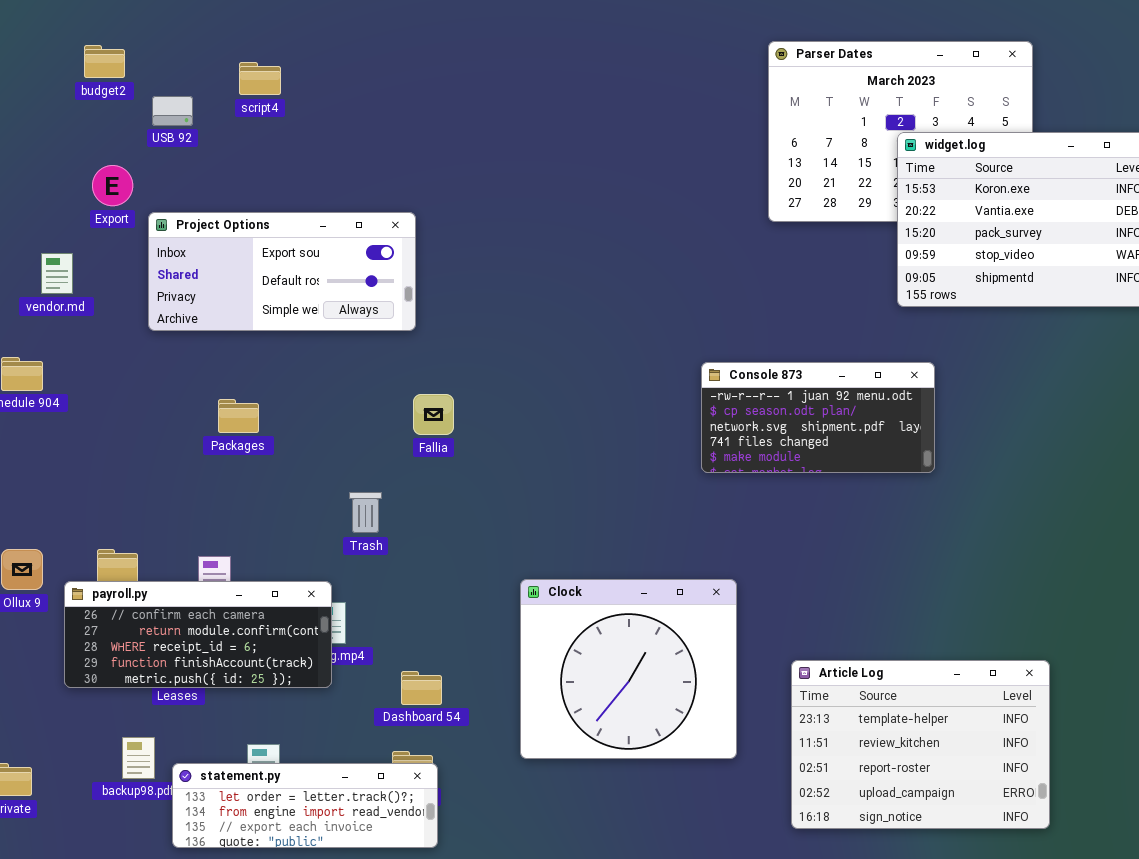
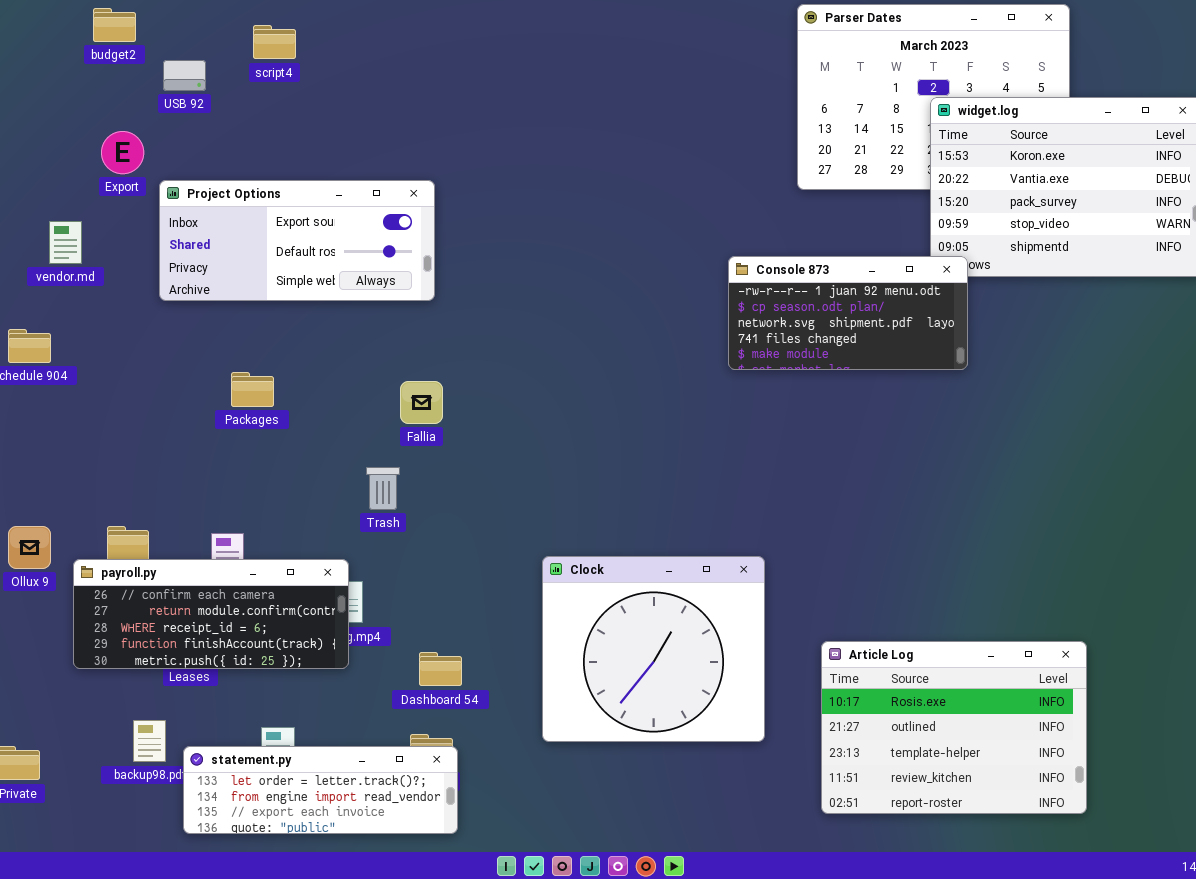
Console 873: [701,362,935,473] -> [728,256,968,370], moved
Fallia: [413,394,454,435] -> [400,381,443,424], moved
Article Log: [791,660,1050,829] -> [821,641,1087,814], scrolled up 2 rows

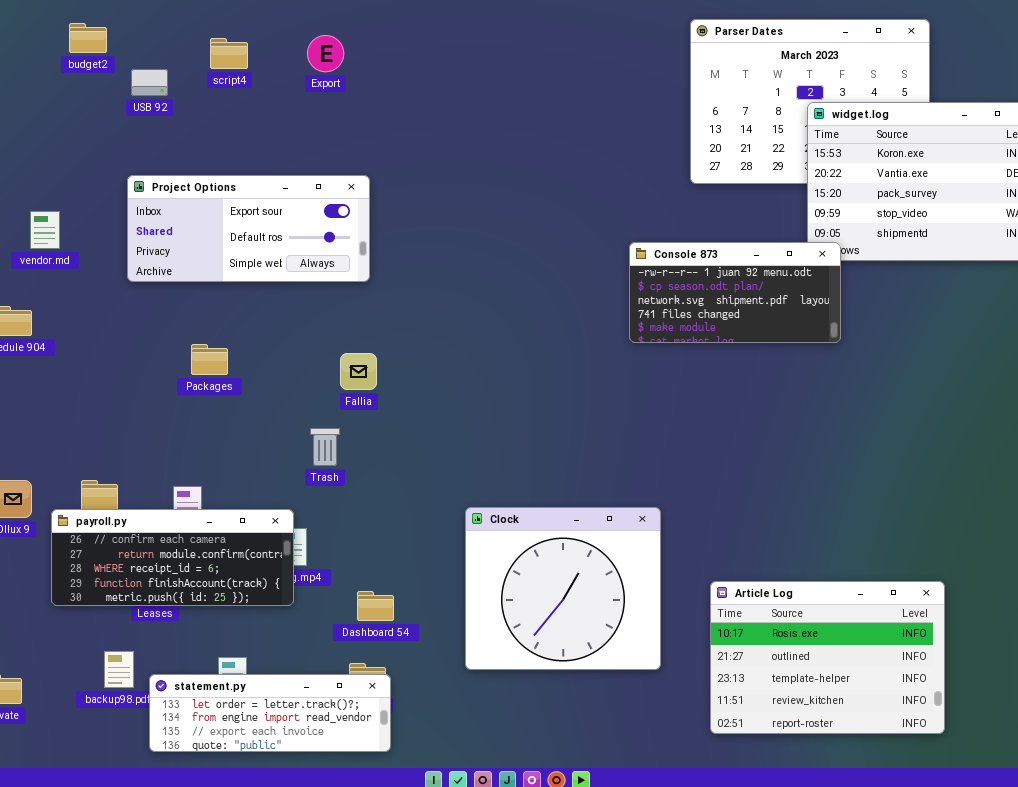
Export: [101,131,144,174] -> [307,35,344,72], moved

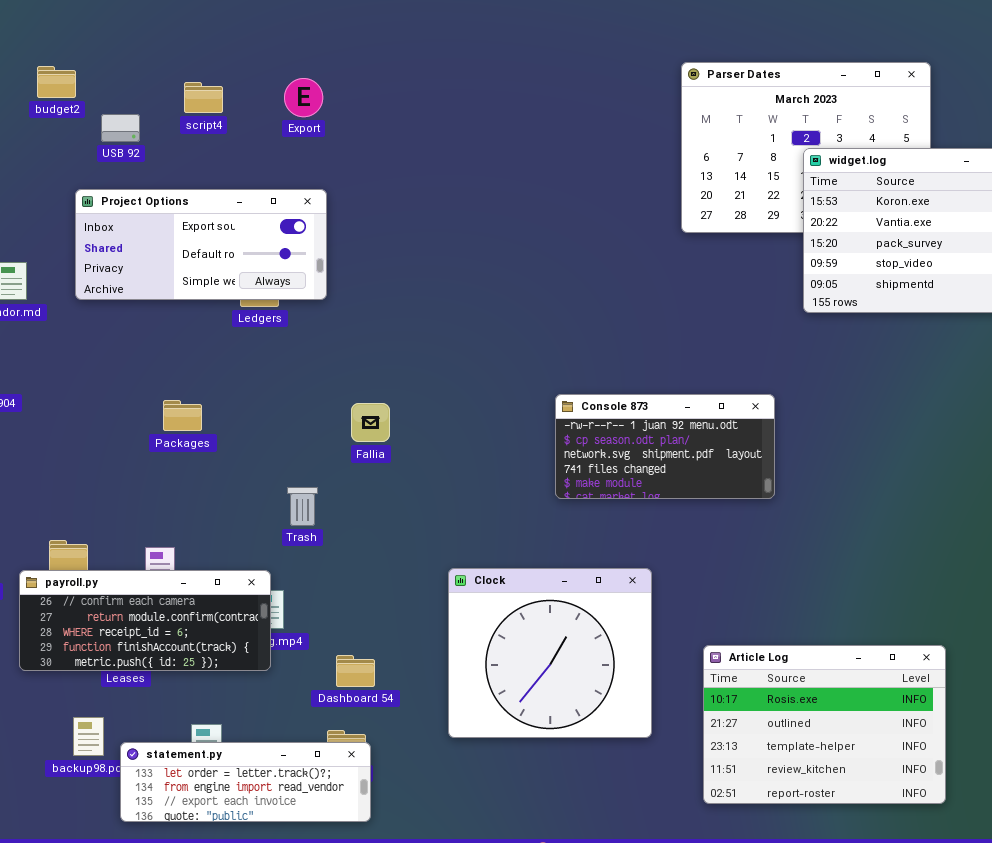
Project Options: [127,175,370,282] -> [75,189,327,300], moved
Console 873: [629,242,841,343] -> [555,394,775,499], moved
Fallia: [340,353,377,390] -> [351,403,390,442], moved

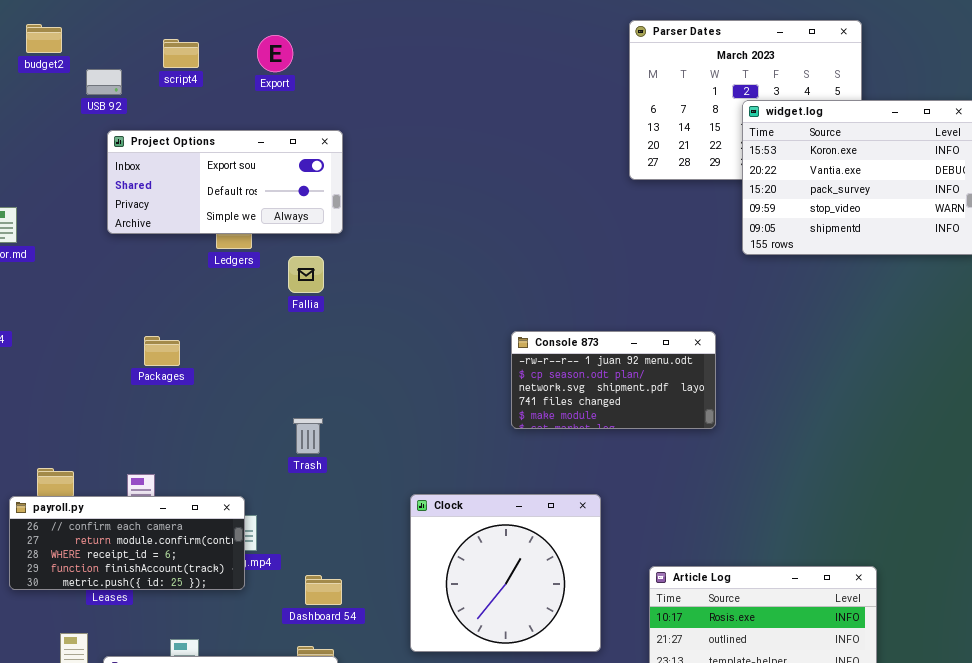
Project Options: [75,189,327,300] -> [107,130,343,234], moved
Fallia: [351,403,390,442] -> [288,256,324,293], moved
Trash: [287,487,318,526] -> [293,418,323,454], moved

